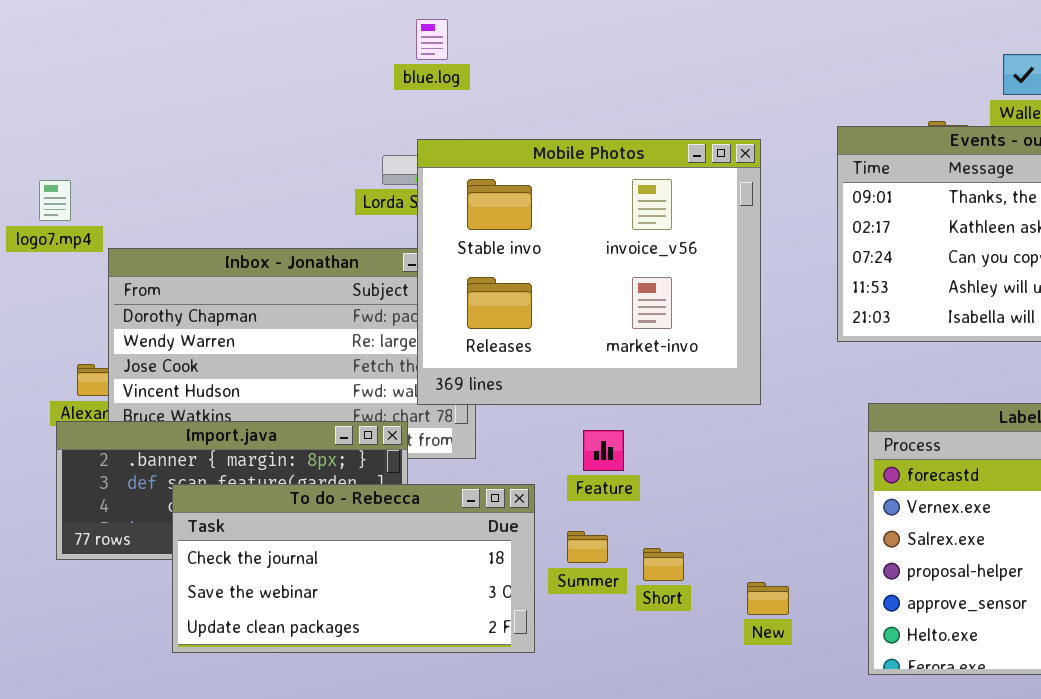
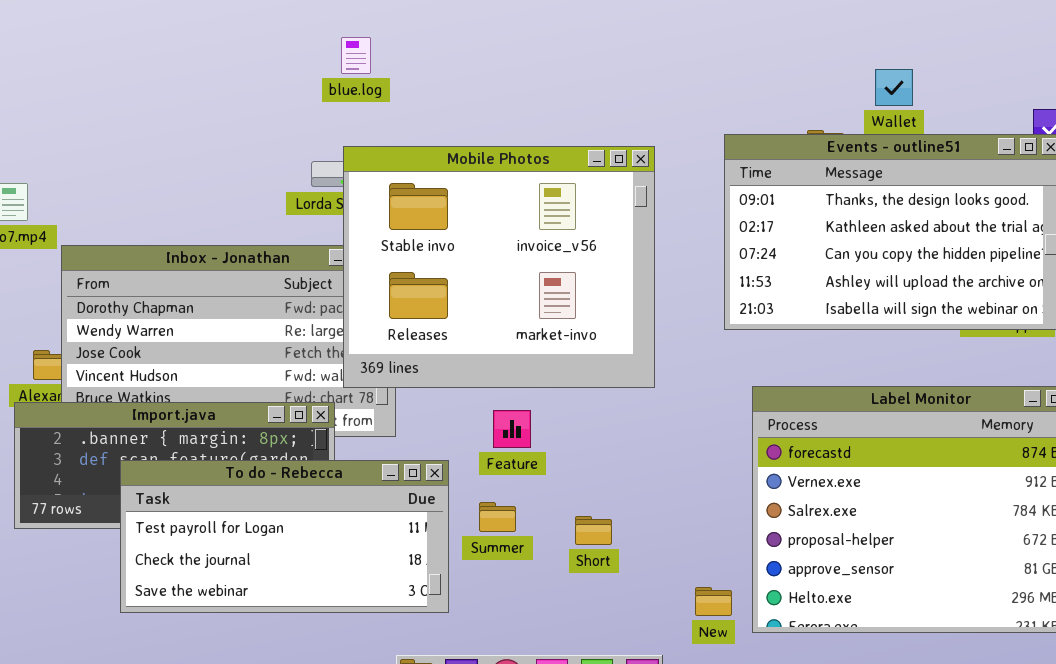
To do - Rebecca: [172,484,535,653] -> [120,460,449,613], scrolled up 1 row
Short: [643,548,684,581] -> [575,516,612,545], moved
New: [747,582,789,615] -> [695,587,732,616], moved

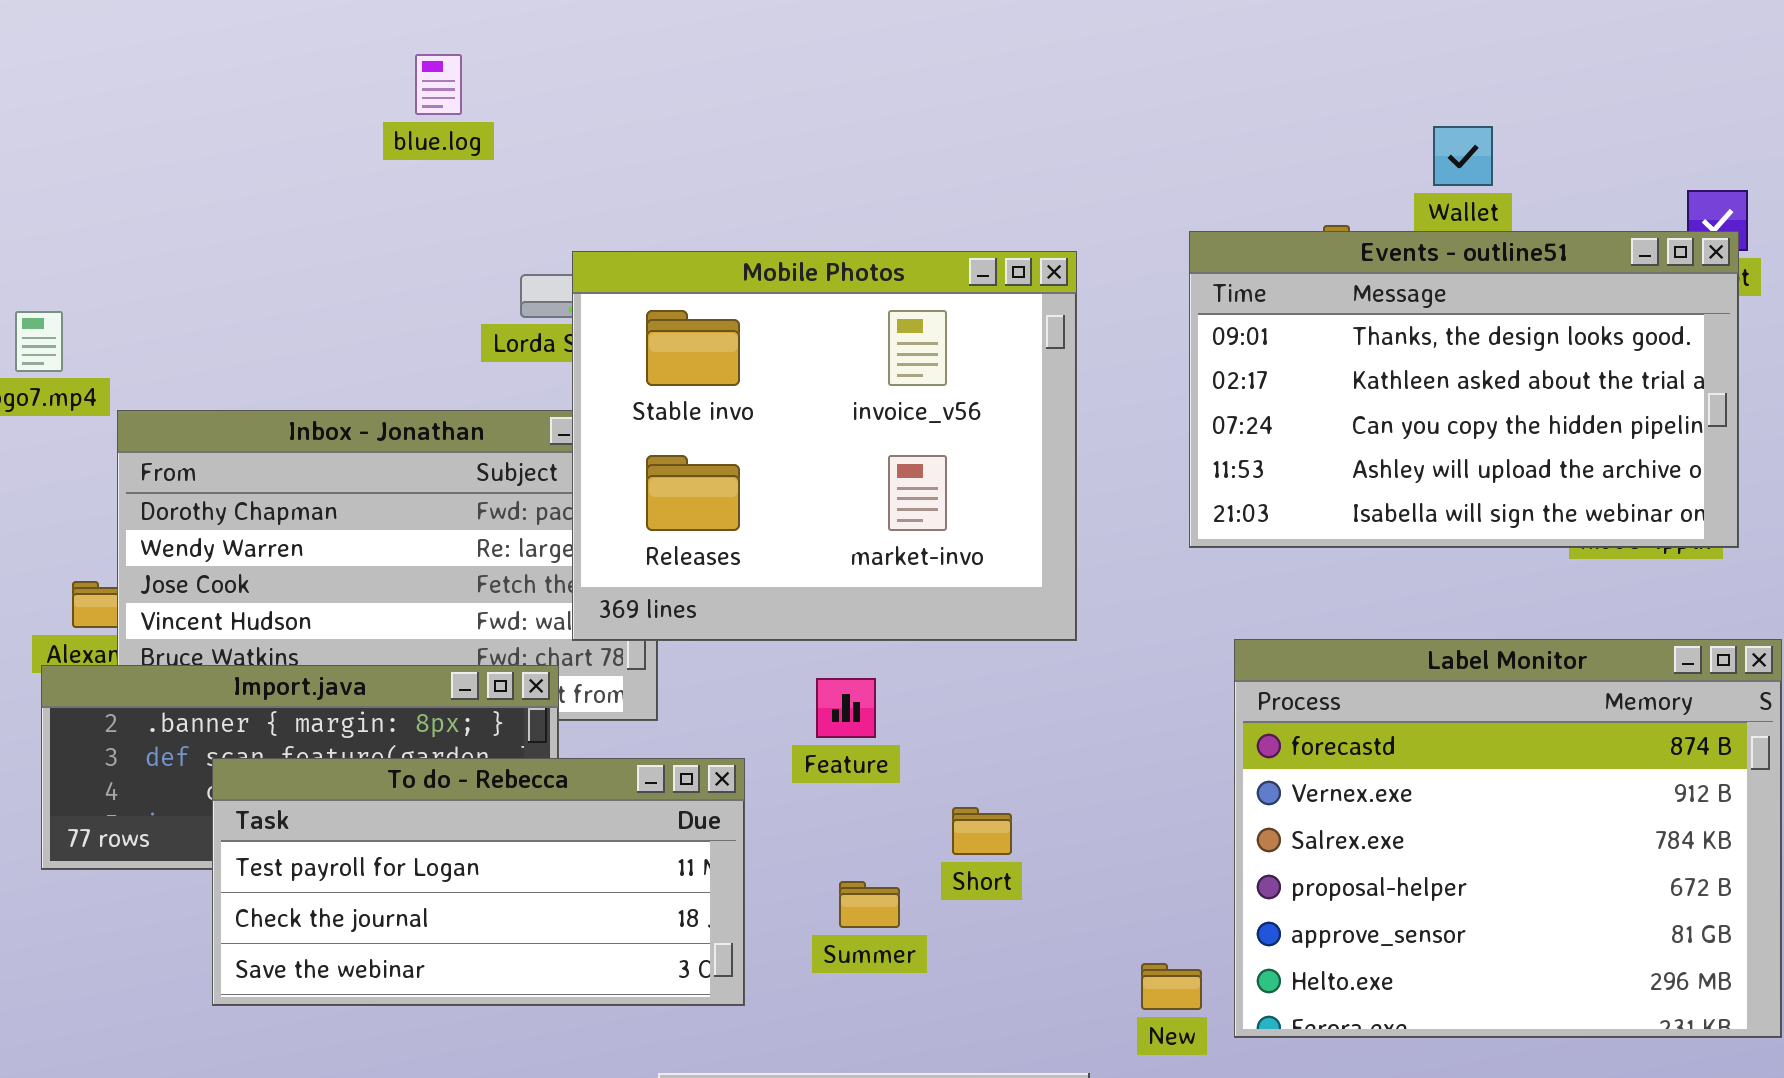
blue.log: [341,37,371,74] -> [415,54,462,115], moved
Summer: [479,502,516,532] -> [839,881,900,928], moved
Short: [575,516,612,545] -> [952,807,1012,855], moved

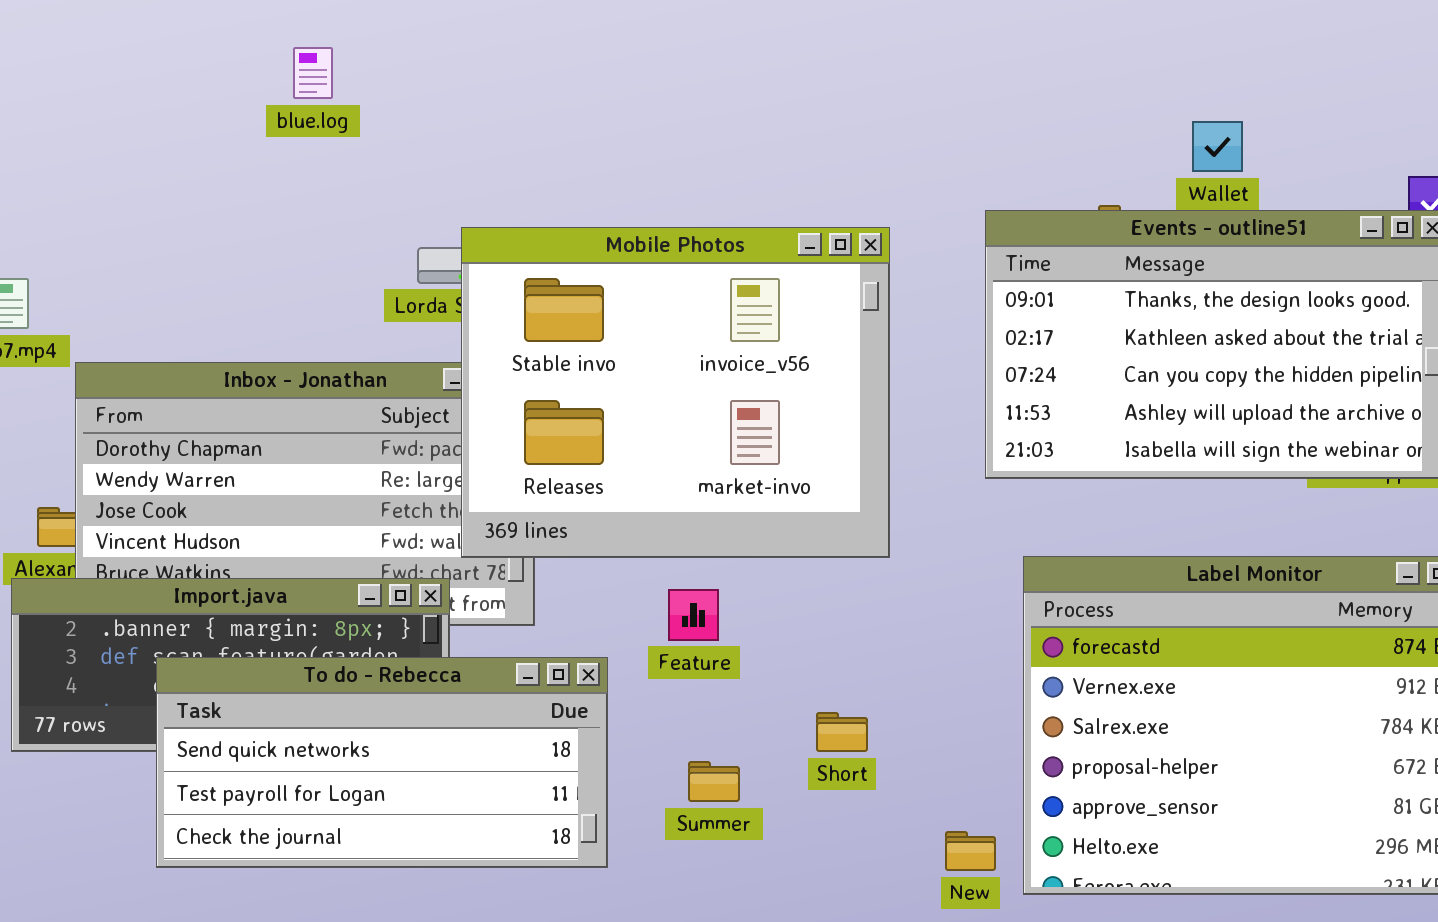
blue.log: [415,54,462,115] -> [293,47,333,99], moved
To do - Rebecca: [212,758,745,1006] -> [156,657,608,868], scrolled up 1 row
Short: [952,807,1012,855] -> [816,712,868,752], moved

